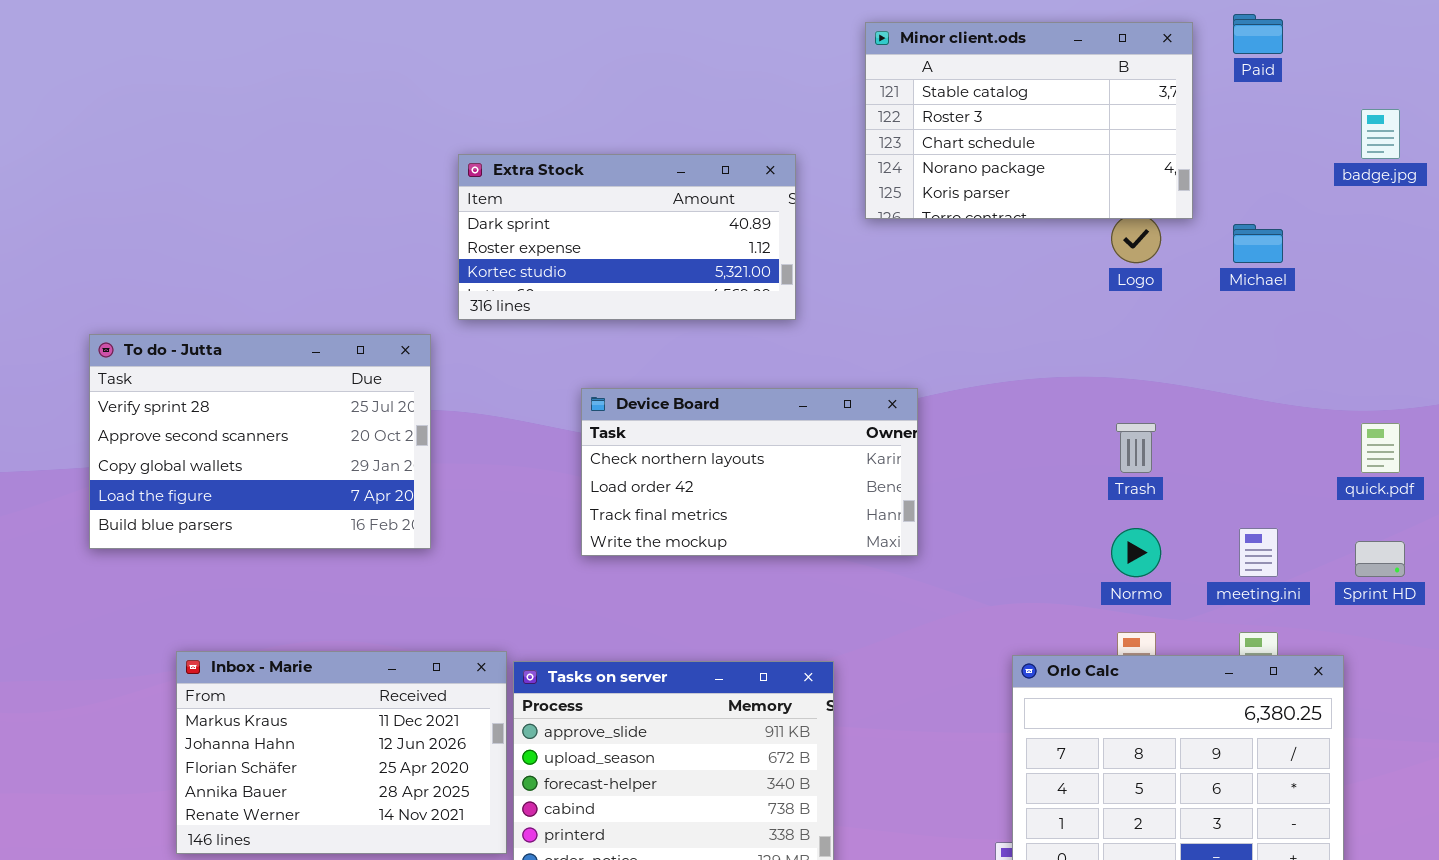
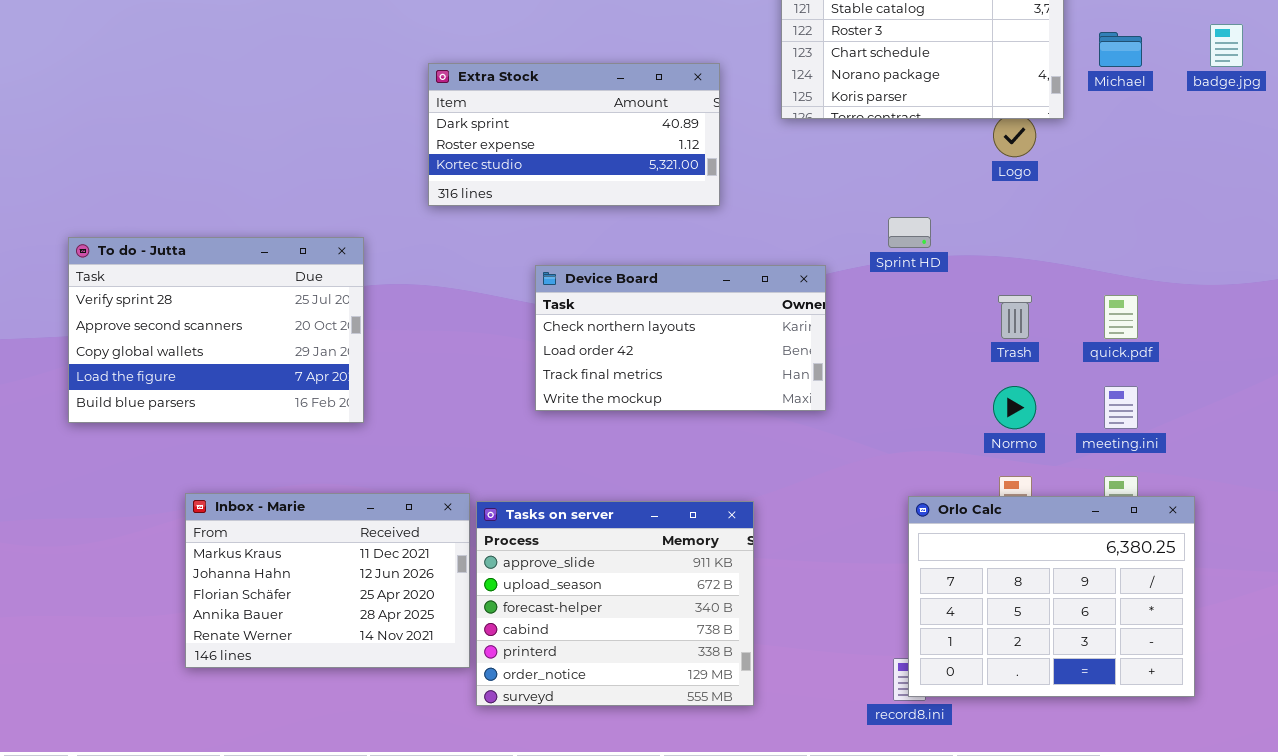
Michael: [1233,224,1283,263] -> [1099,32,1142,67], moved
To do - Jutta: [89,334,431,549] -> [68,237,364,423], moved
quick.pdf: [1361,423,1400,473] -> [1104,295,1138,339], moved
Sprint HD: [1355,541,1405,577] -> [888,217,931,248], moved

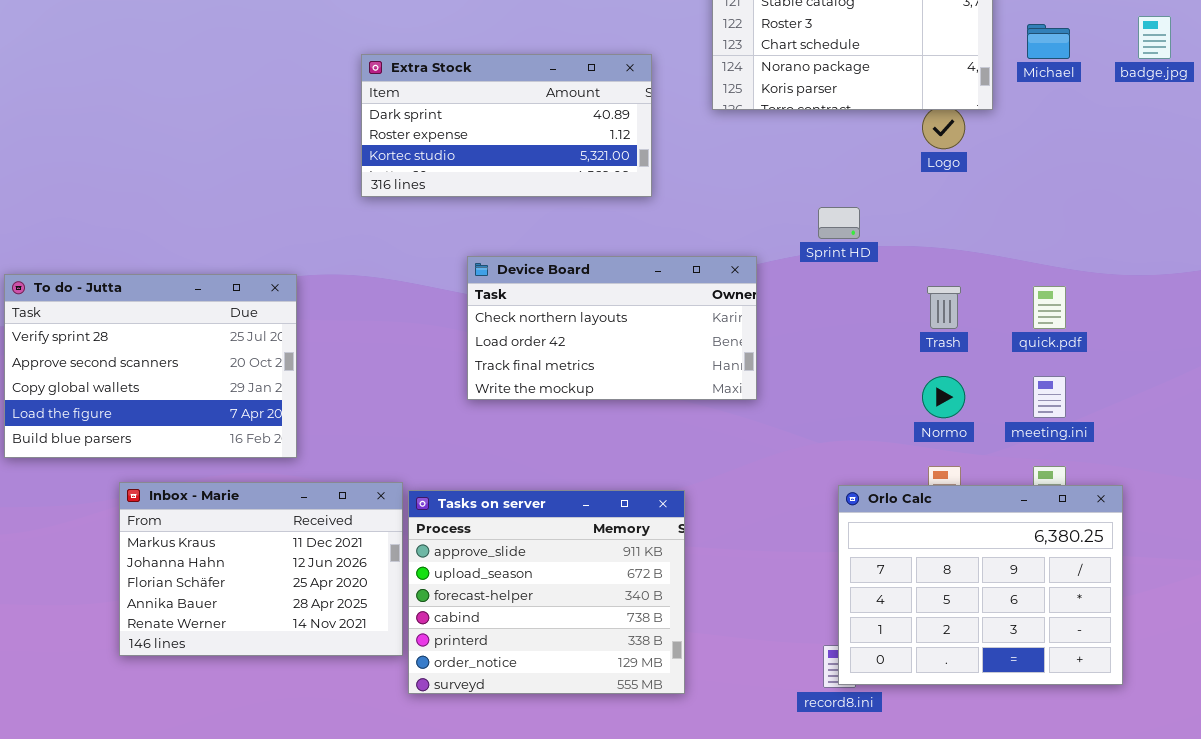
To do - Jutta: [68,237,364,423] -> [4,274,297,458], moved

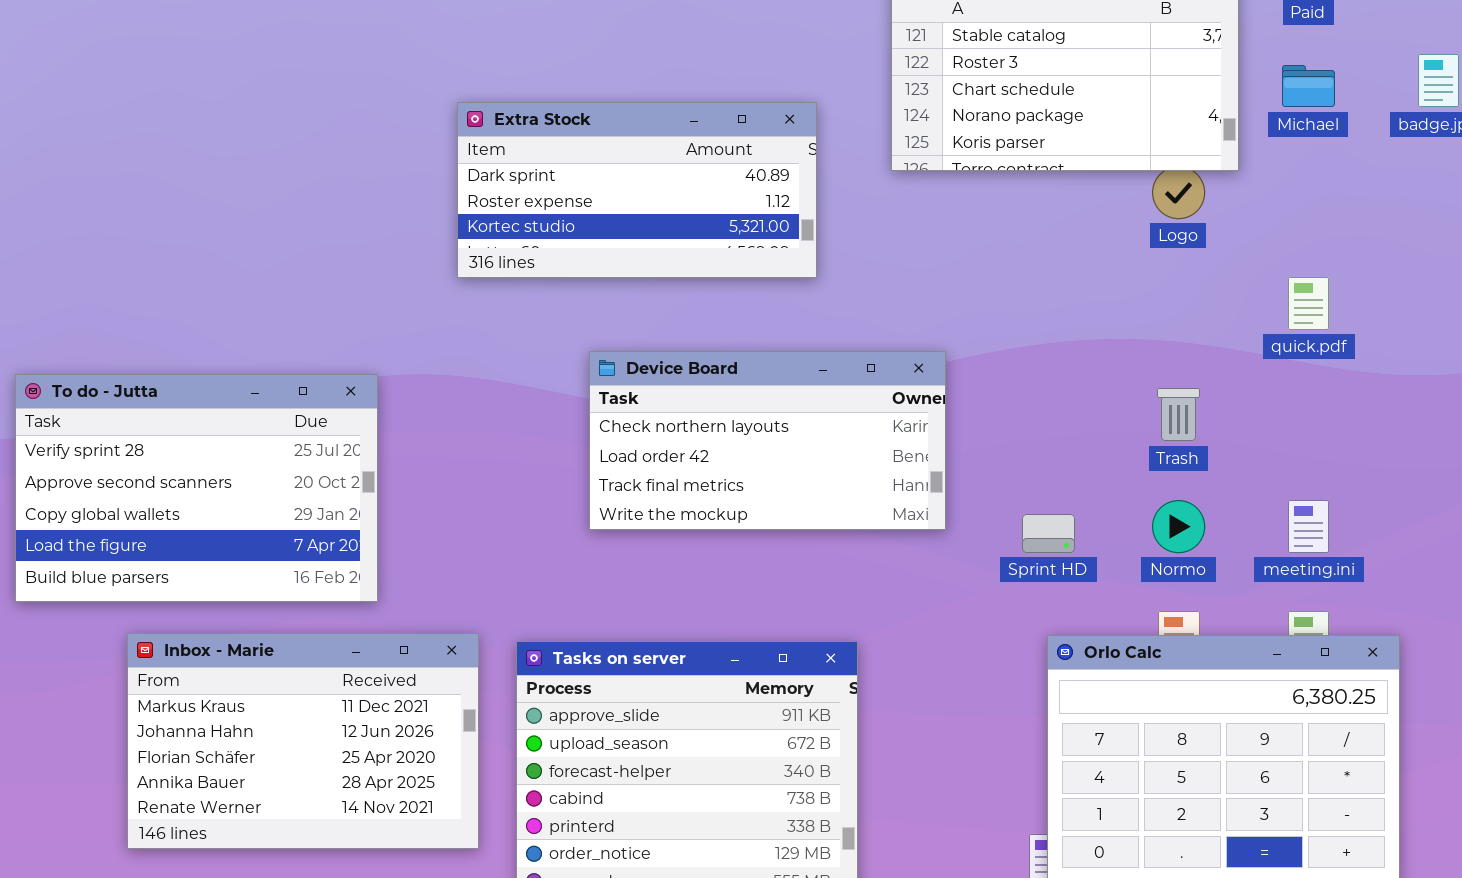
Sprint HD: [818,207,860,239] -> [1022,514,1075,553], moved
quick.pdf: [1033,286,1066,329] -> [1288,277,1329,330], moved
Inbox - Marie: [119,482,403,656] -> [127,633,479,849], moved

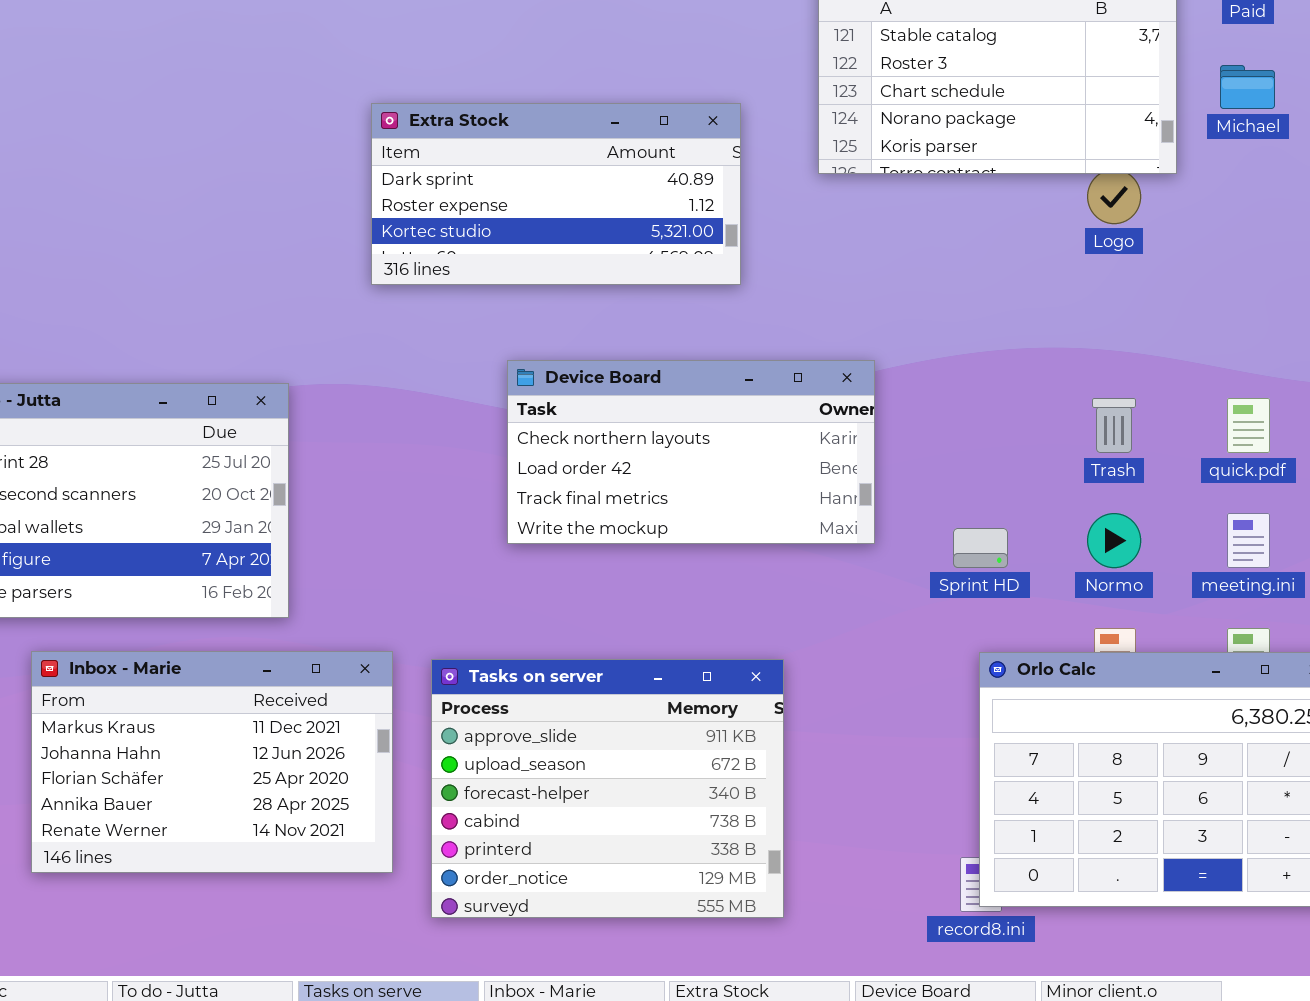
quick.pdf: [1288,277,1329,330] -> [1227,398,1270,453], moved

